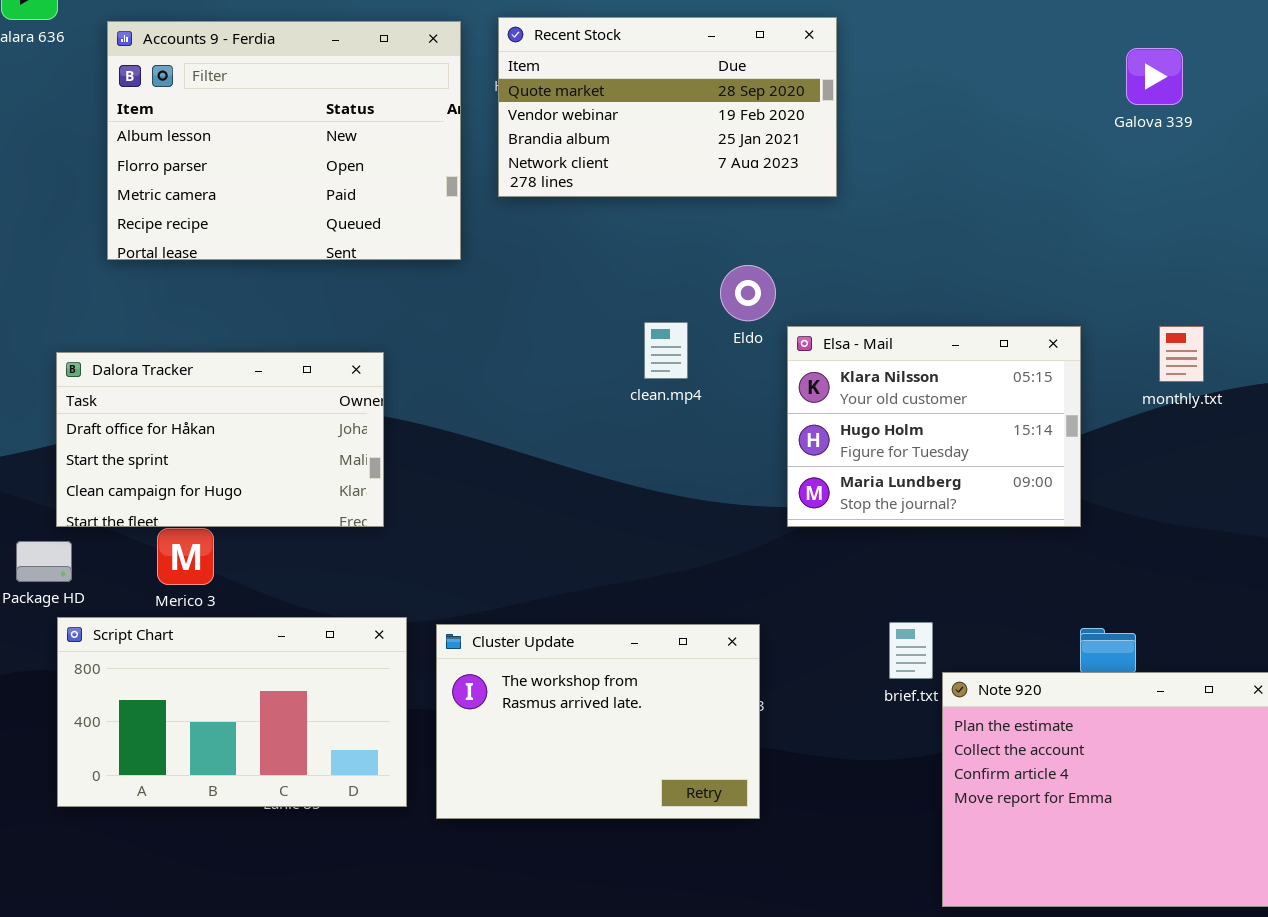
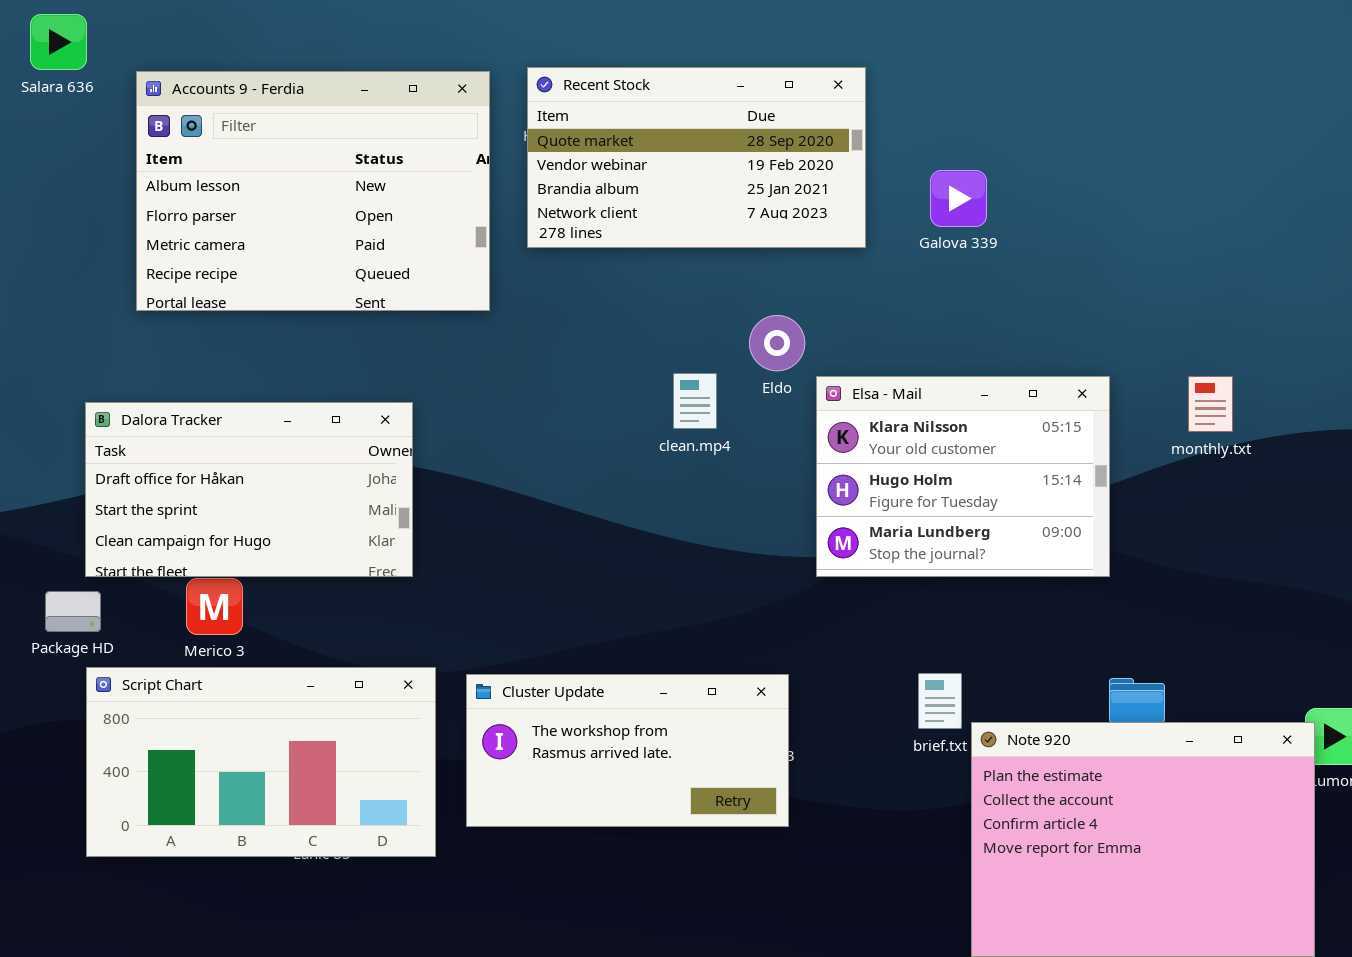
Galova 339: [1126,48,1183,105] -> [930,170,987,227], moved
Cluster Update: [436,624,760,819] -> [466,674,789,827], resized

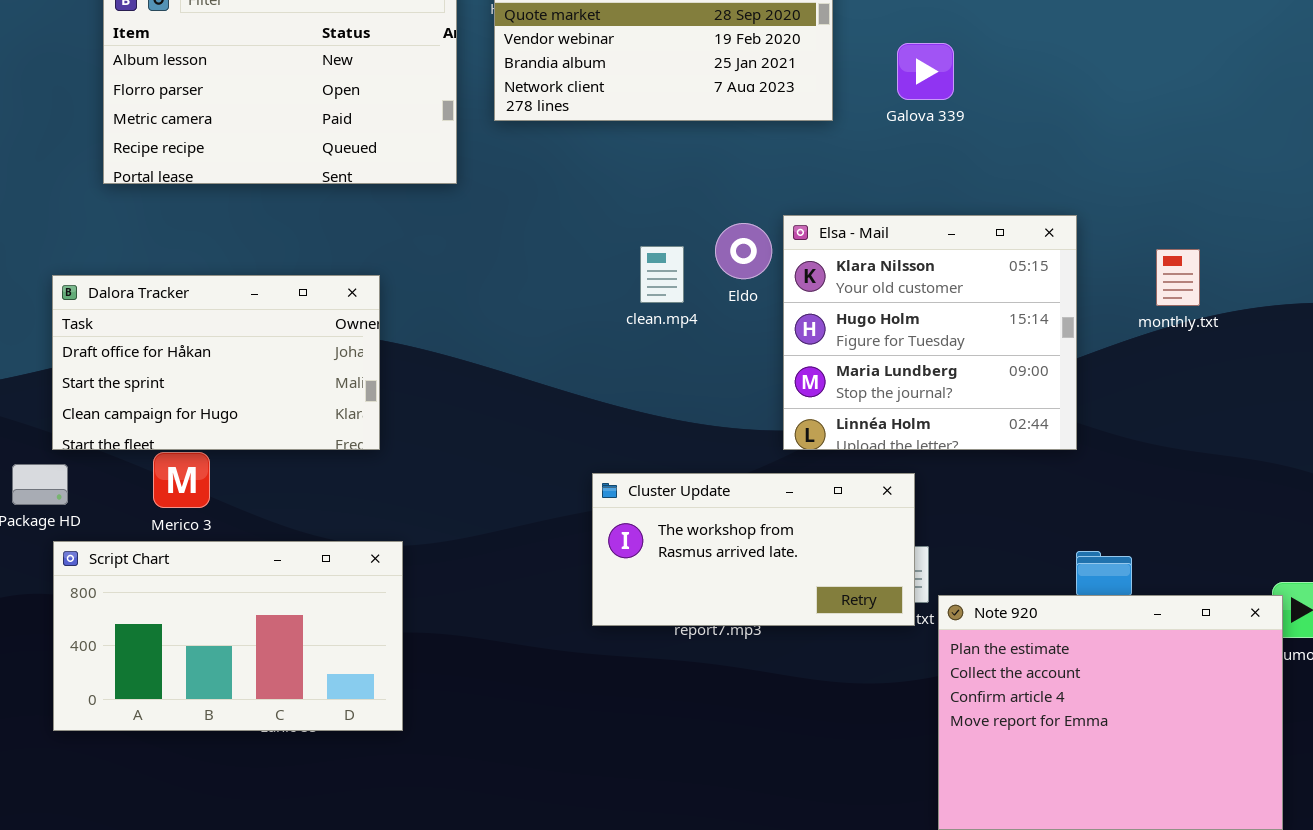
Eldo: [749,315,805,371] -> [715,223,772,279], moved
Elsa - Mail: [816,376,1110,577] -> [783,215,1077,450], resized
Cluster Update: [466,674,789,827] -> [592,473,915,626], moved

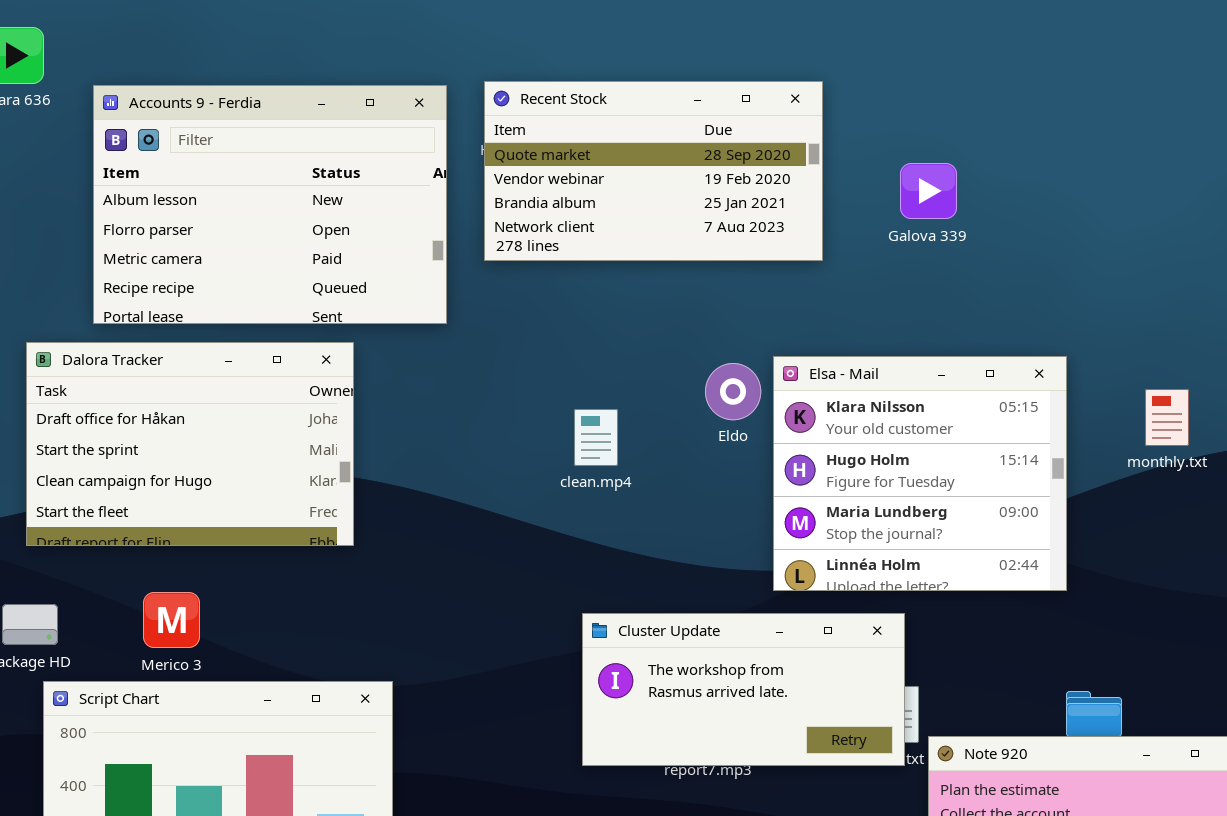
Galova 339: [897,43,954,100] -> [900,163,957,219], moved
clean.mp4: [640,246,684,303] -> [574,409,618,466], moved
Dalora Tracker: [52,275,380,450] -> [26,342,354,546], moved, resized

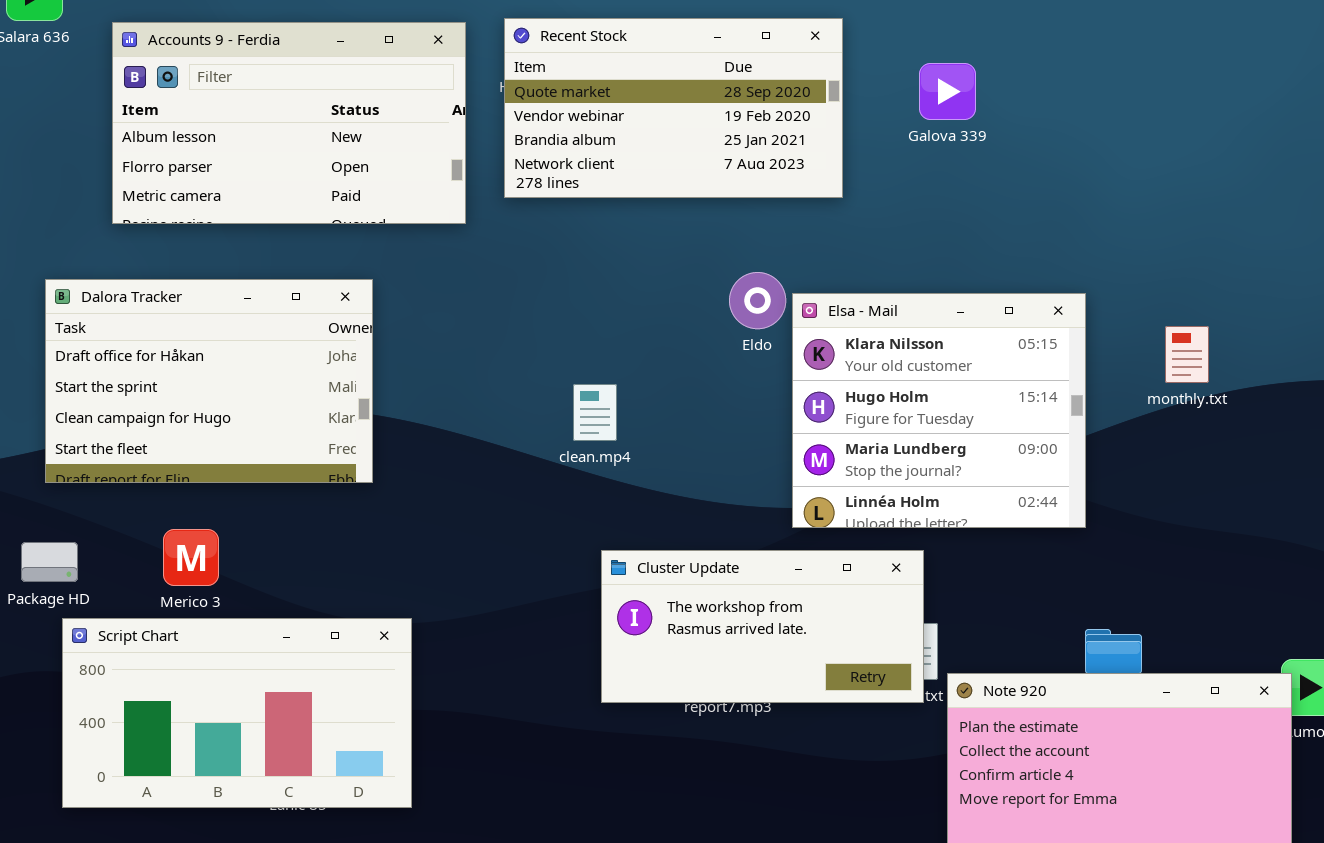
Accounts 9 - Ferdia: [93,85,447,324] -> [112,22,466,224], resized
Galova 339: [900,163,957,219] -> [919,63,976,120], moved
Eldo: [705,363,761,420] -> [729,272,786,329], moved
clean.mp4: [574,409,618,466] -> [573,384,617,441], moved

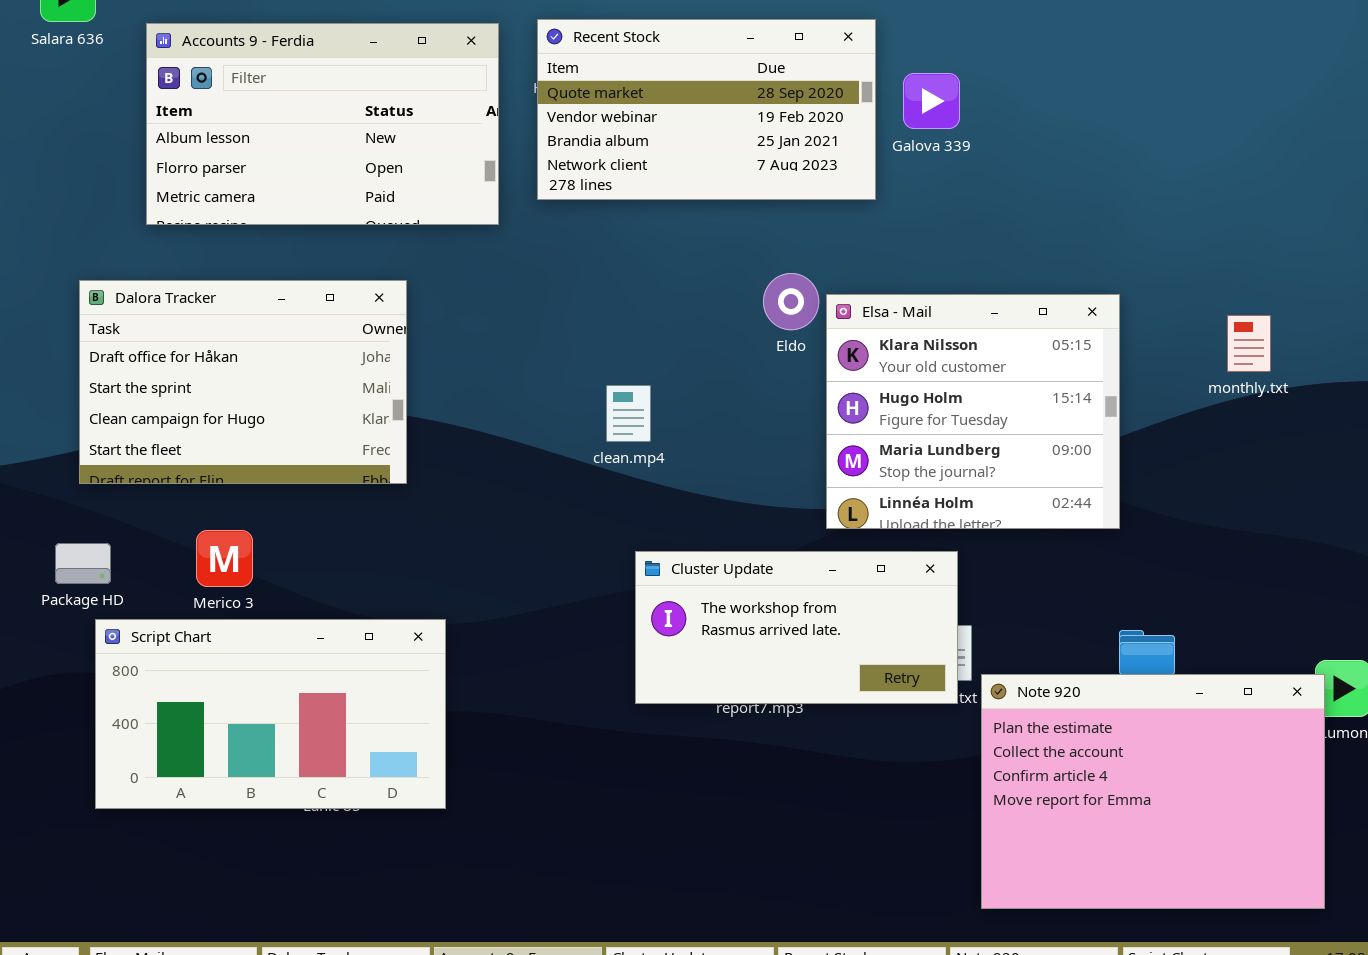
Galova 339: [919,63,976,120] -> [903,73,960,129], moved
monthly.txt: [1165,326,1209,383] -> [1227,315,1271,372], moved

